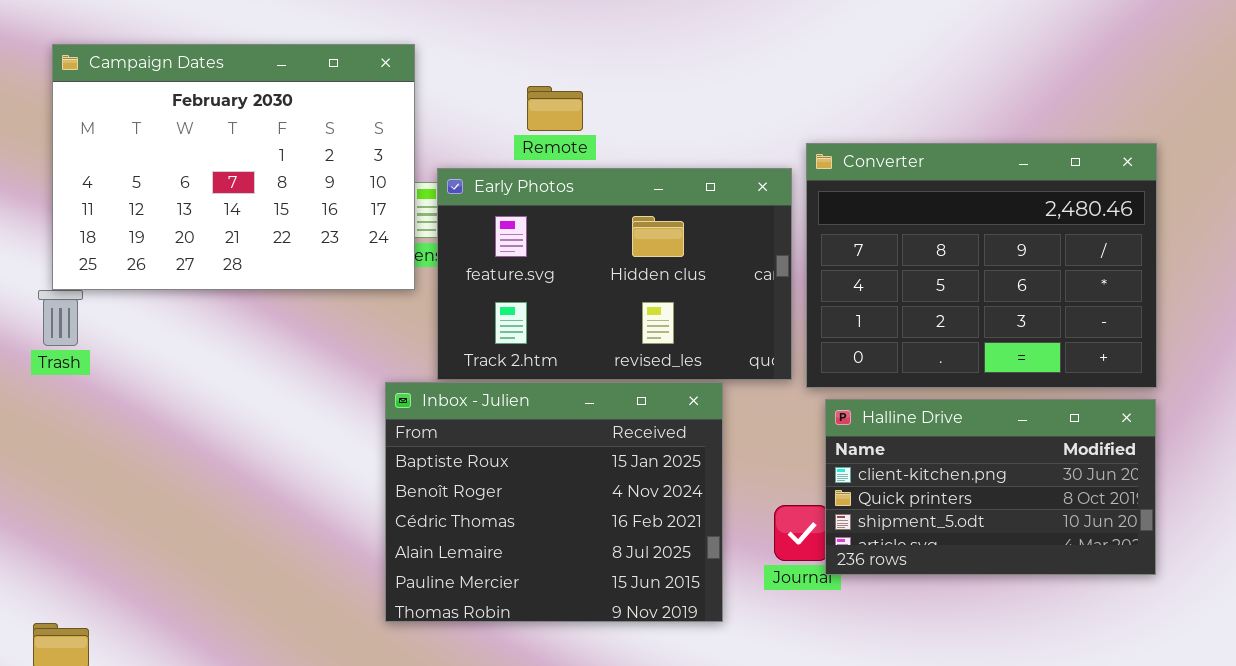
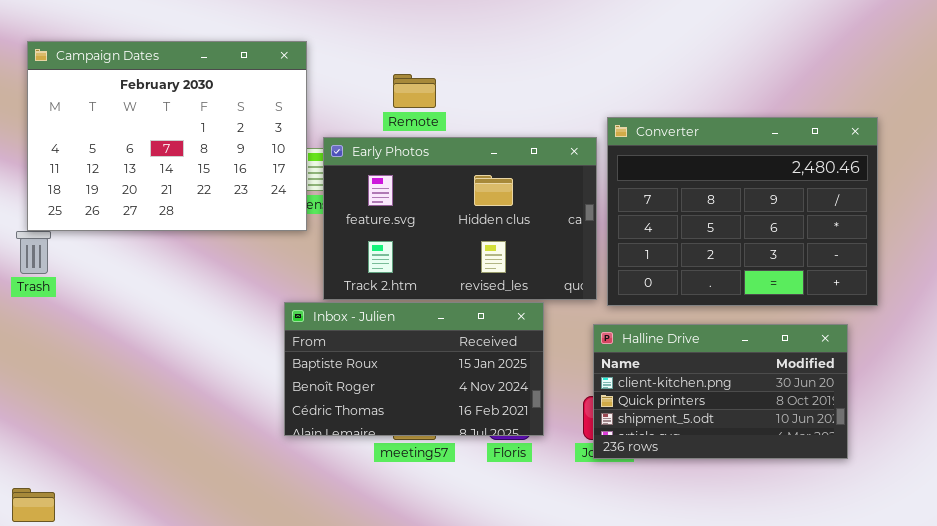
Inbox - Julien: [385,382,723,622] -> [284,302,544,436], resized
Halline Drive: [825,399,1156,575] -> [593,324,848,459], moved

